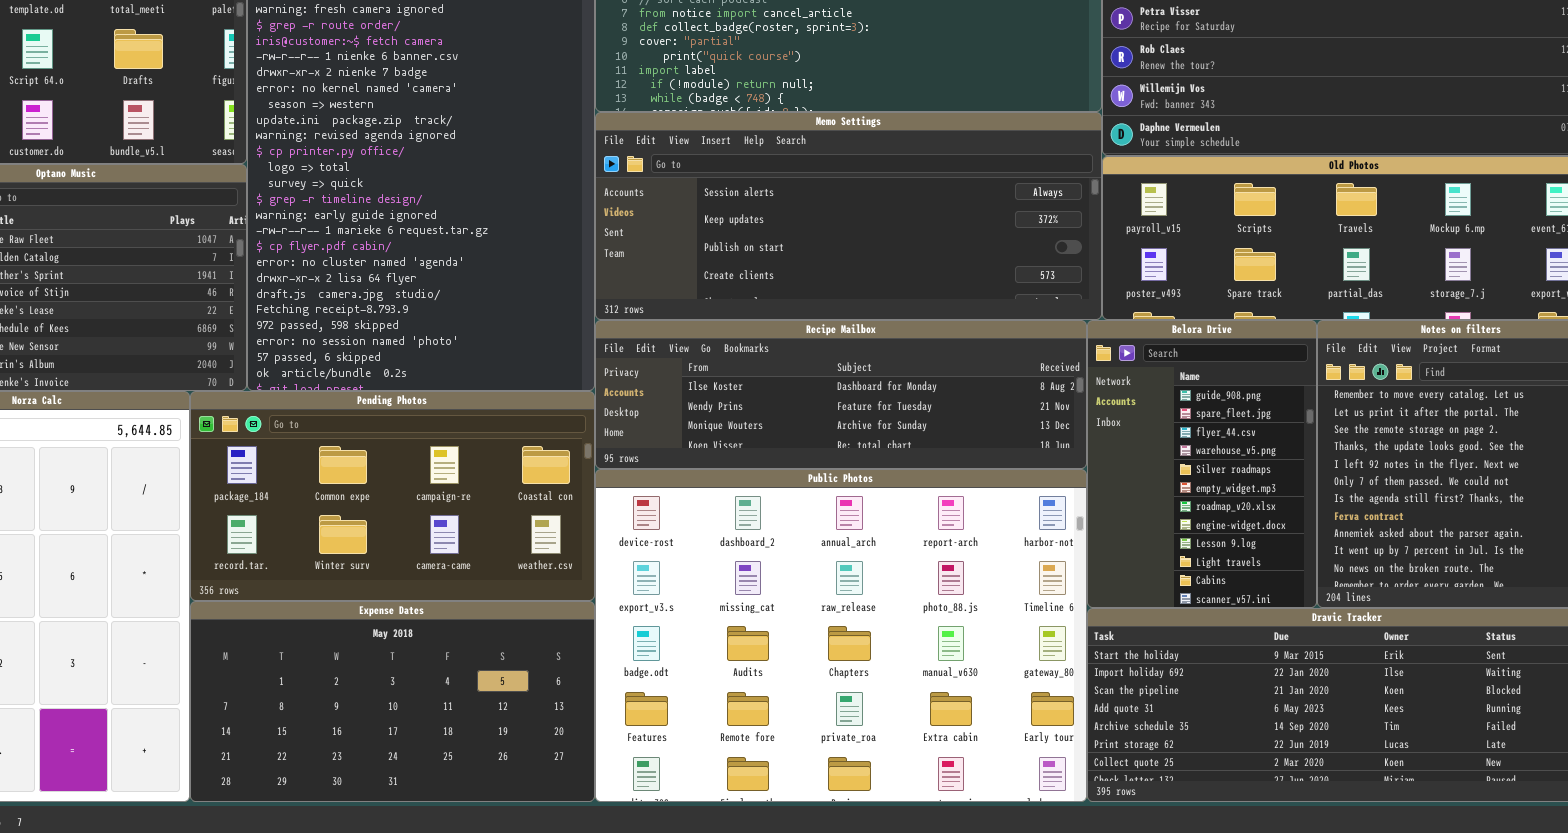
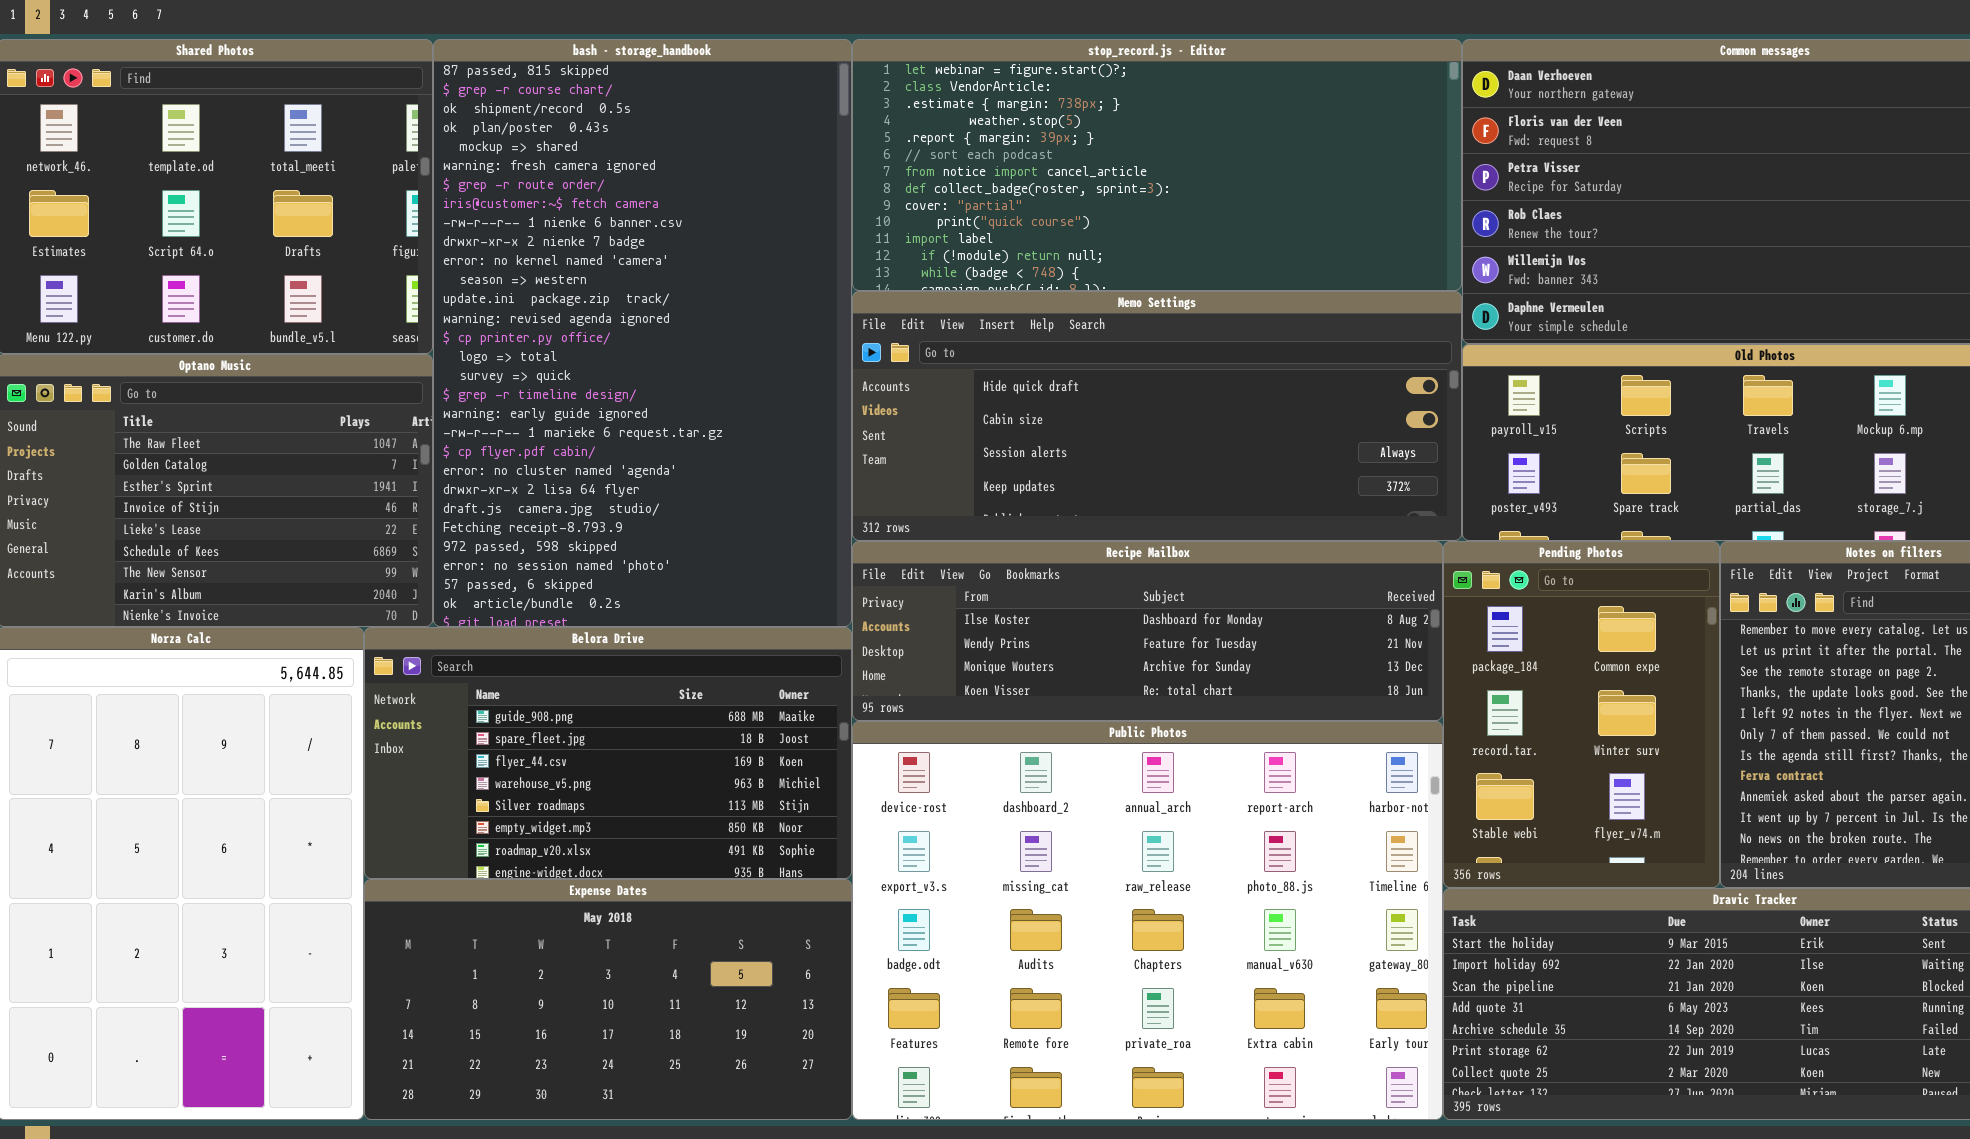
Memo Settings: [595,112,1102,320] -> [852,291,1462,541], scrolled up 2 rows
Belora Drive: [1087,320,1317,608] -> [364,627,852,879], moved, resized
Pending Photos: [190,391,595,601] -> [1443,541,1720,888], moved, resized

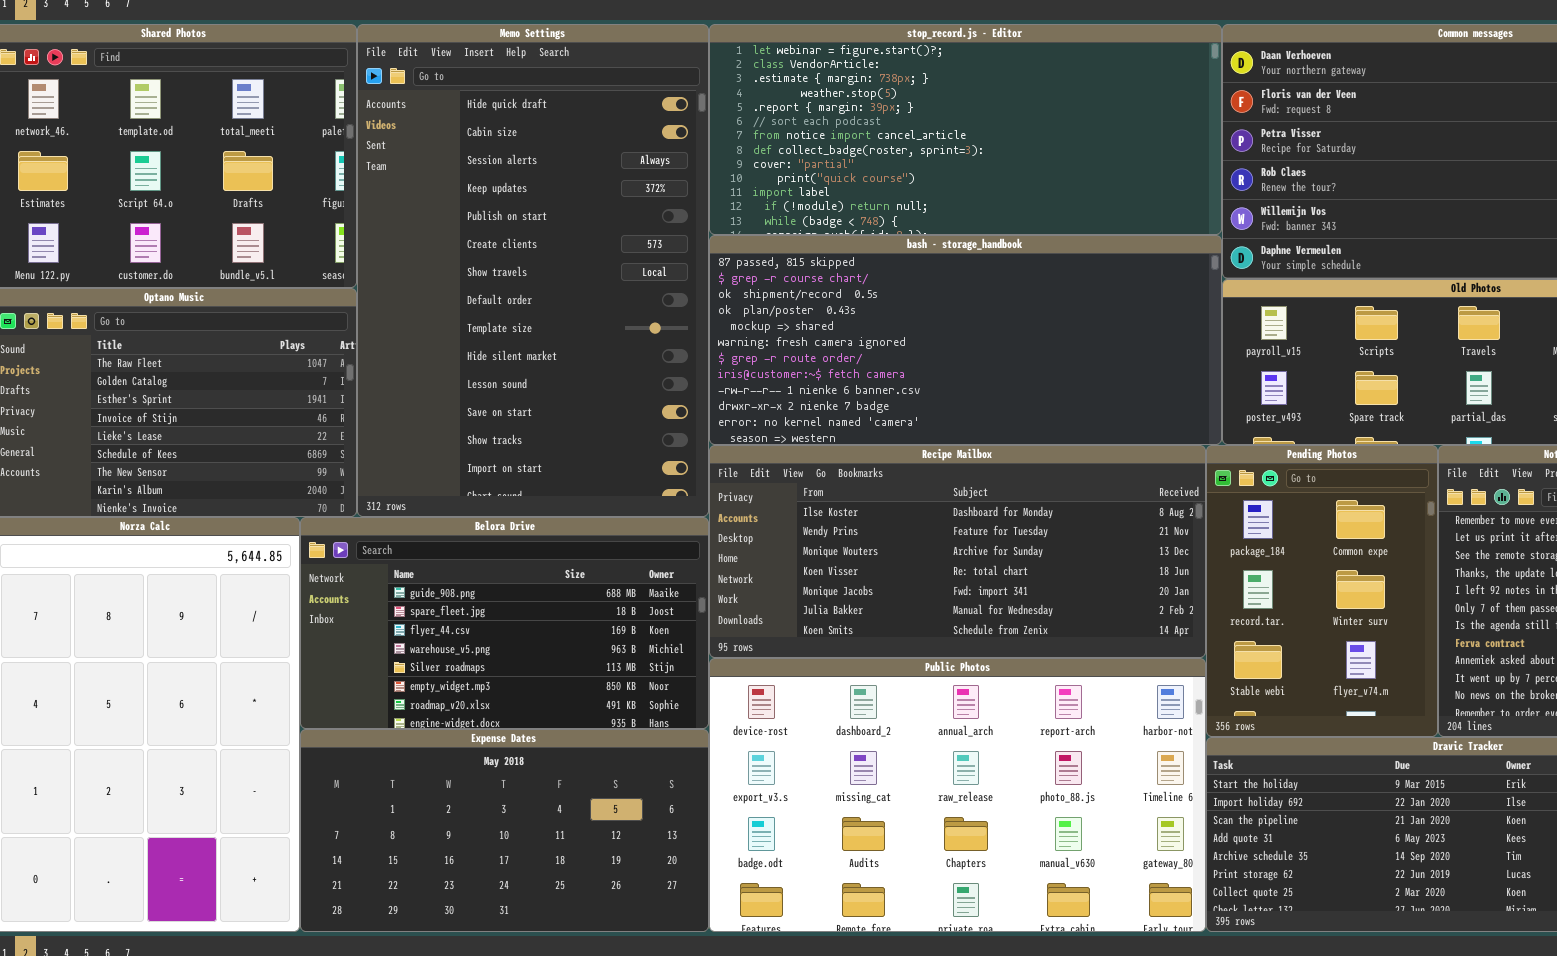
bash - storage_handbook: [433,39,852,627] -> [709,235,1222,445], moved, resized
Memo Settings: [852,291,1462,541] -> [357,24,709,517], moved, resized
Recipe Mailbox: [852,541,1443,721] -> [709,445,1206,658], resized
Public Photos: [852,721,1443,1120] -> [709,658,1206,932], resized

